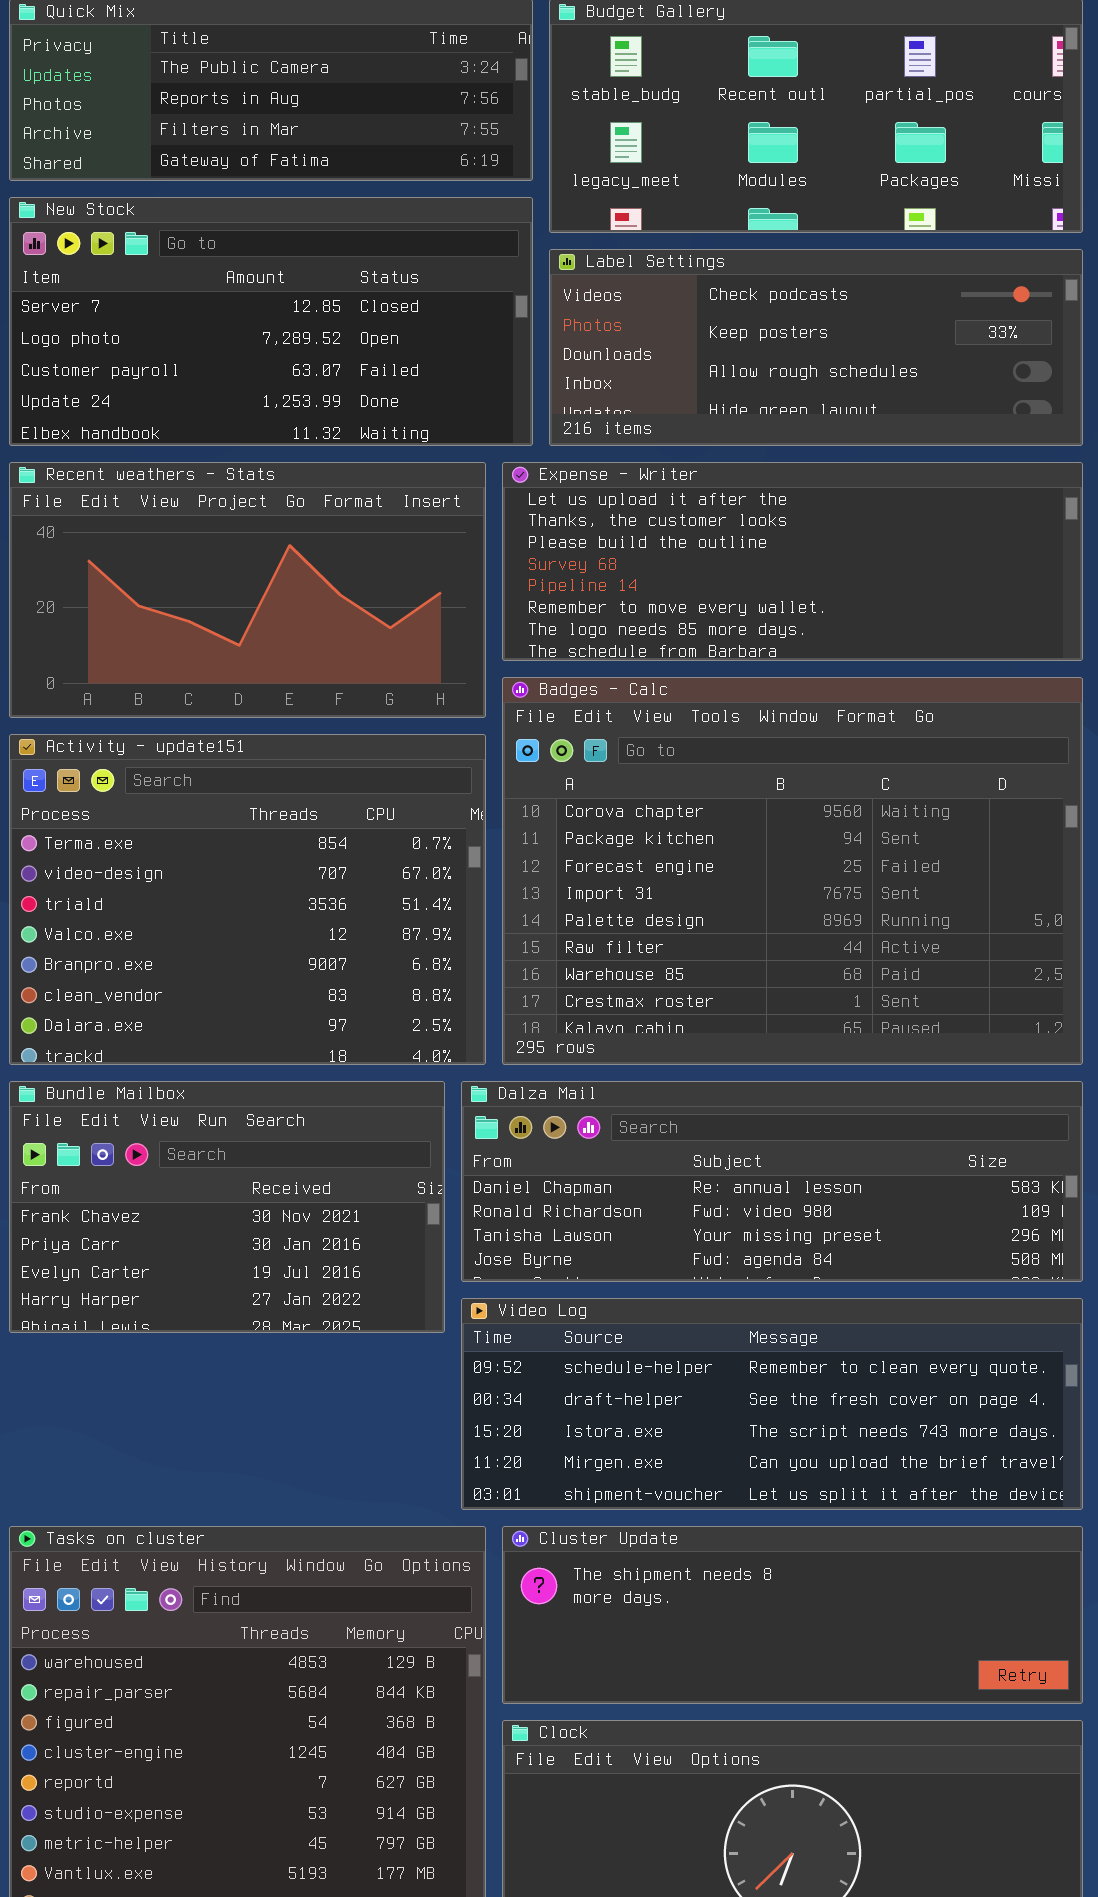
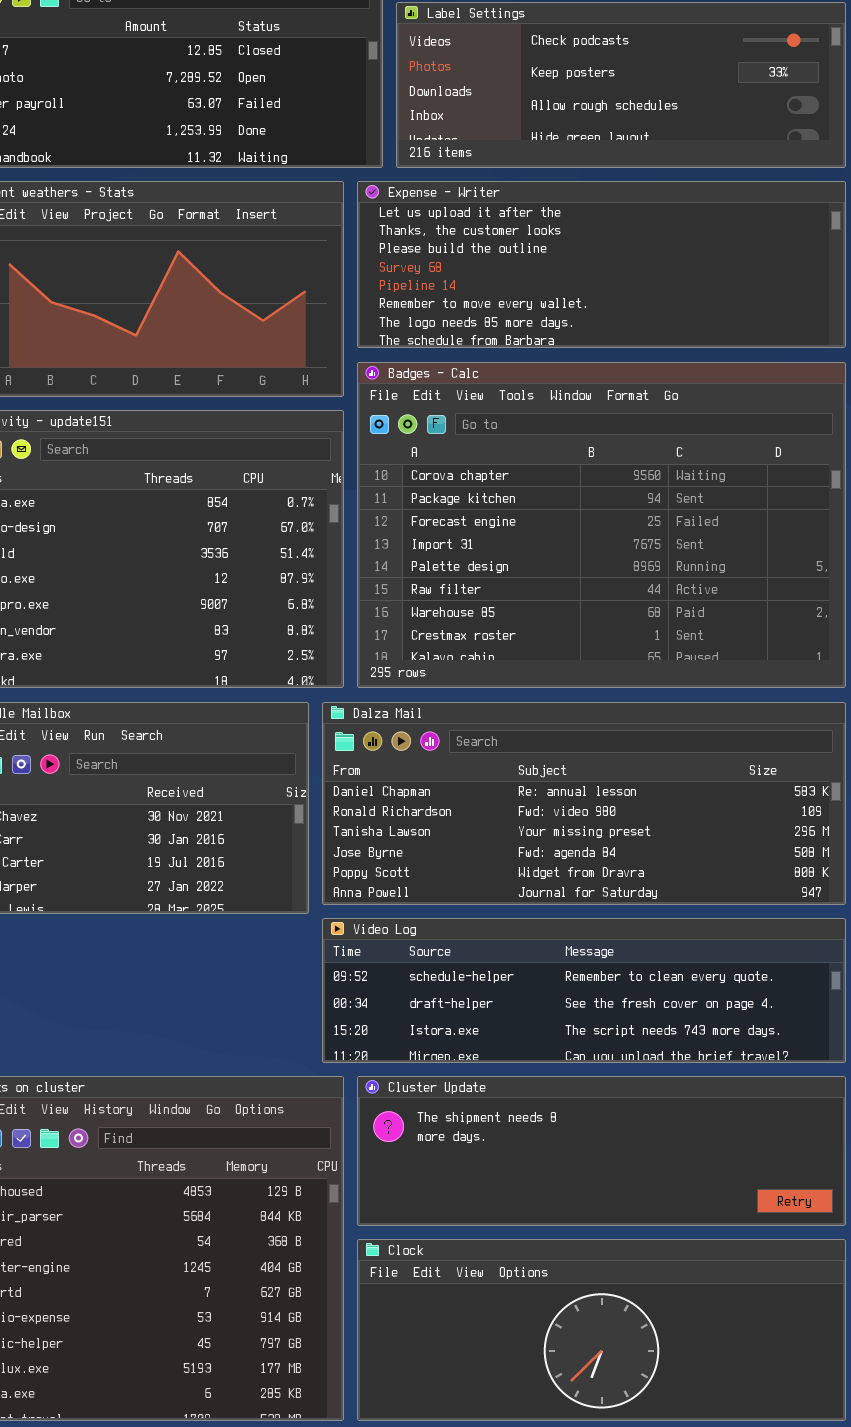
Dalza Mail: [461,1081,1083,1282] -> [322,702,846,905], resized
Video Log: [461,1298,1083,1510] -> [322,918,846,1063], resized

